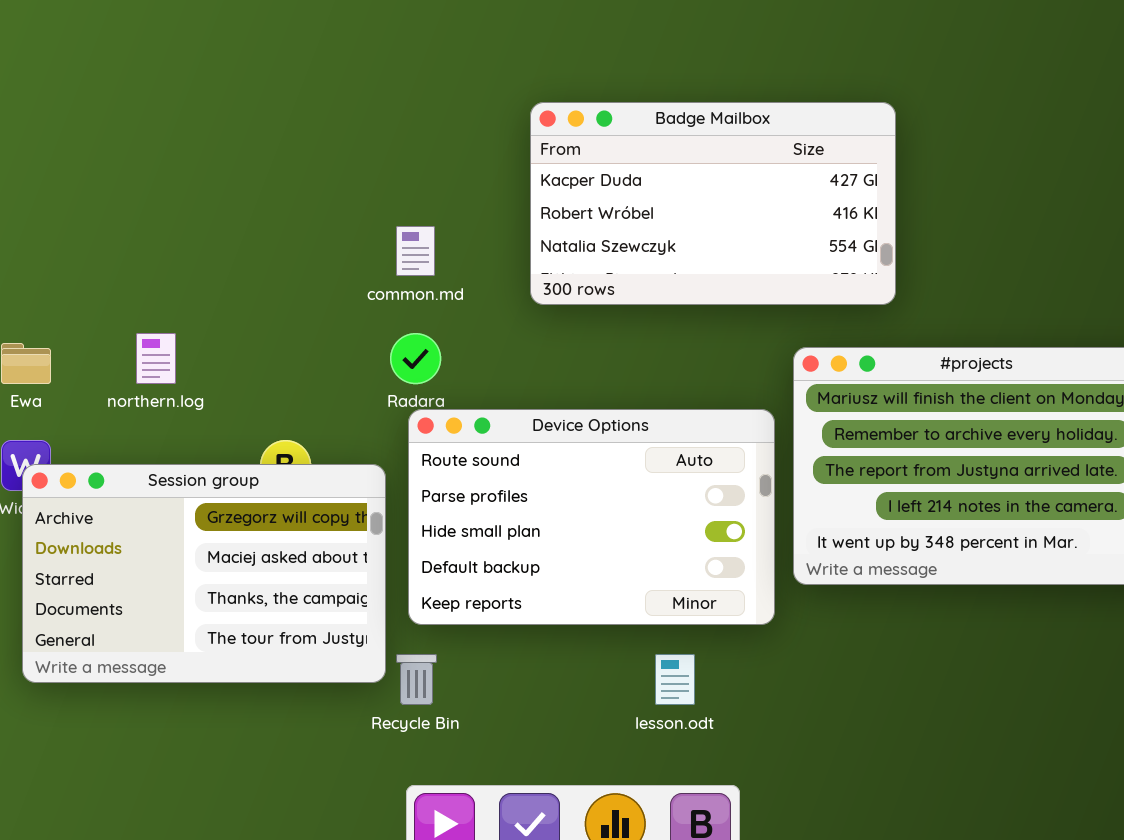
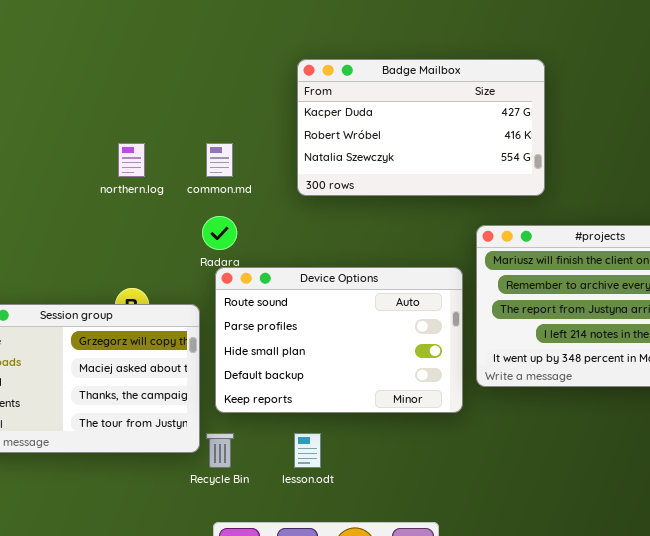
northern.log: [136,333,176,384] -> [118,143,145,177], moved
lesson.odt: [655,654,695,705] -> [294,433,321,468], moved

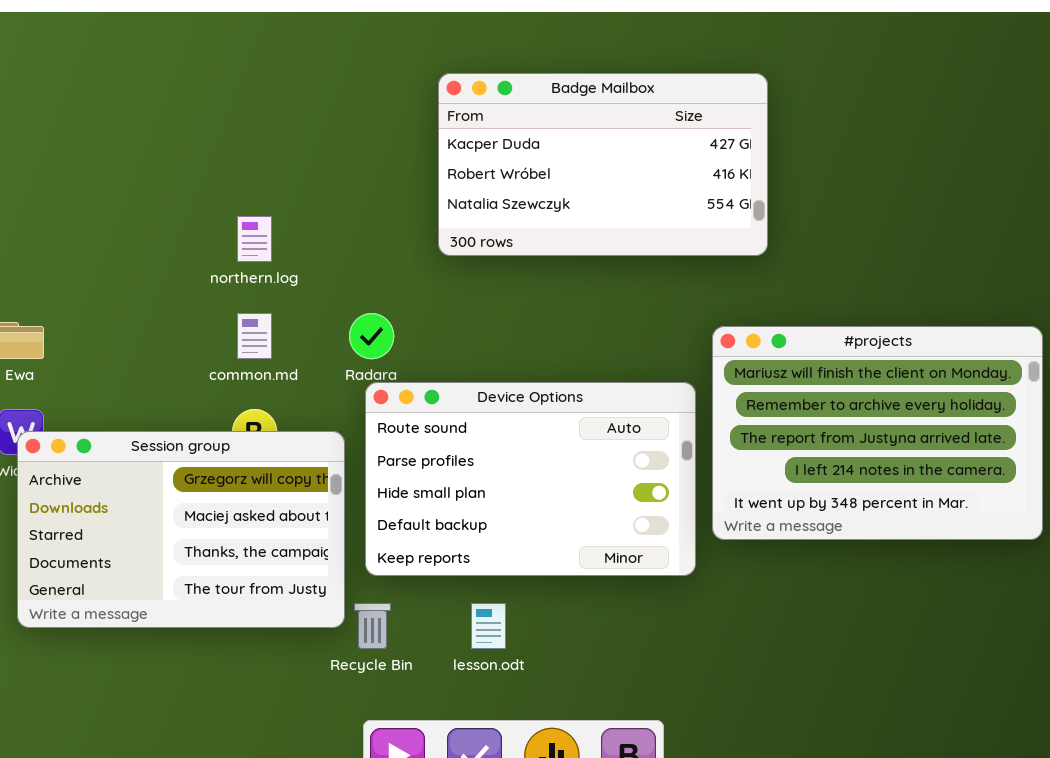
Badge Mailbox: [297,59,545,196] -> [438,73,768,256], moved
common.md: [206,143,233,177] -> [237,313,272,359], moved

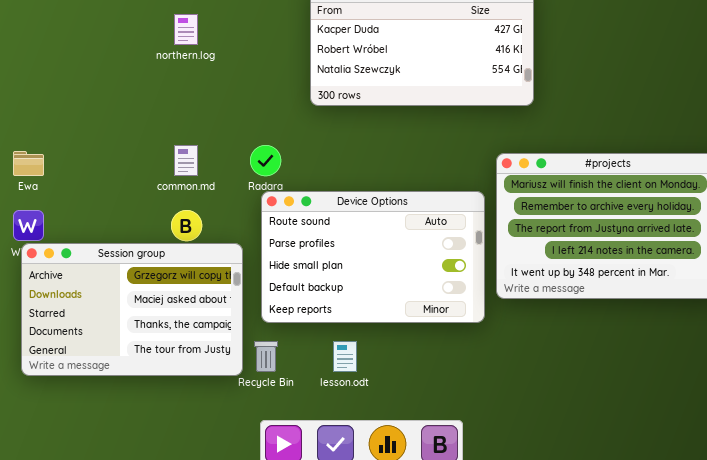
northern.log: [237,216,272,262] -> [174,14,198,45], moved
Session group: [17,431,345,628] -> [21,243,243,376], moved

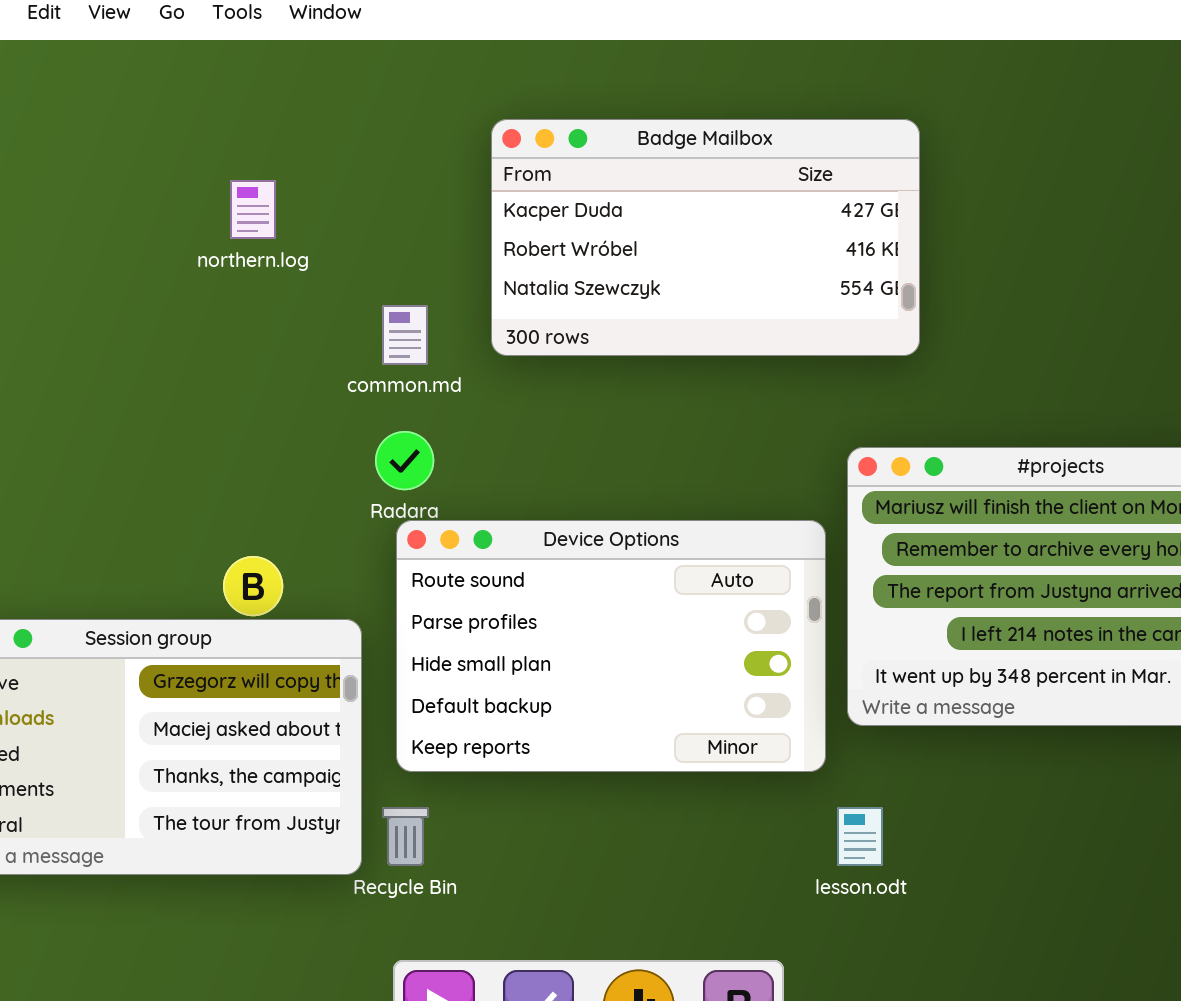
common.md: [174,145,198,176] -> [382,305,428,365], moved
lesson.odt: [333,341,357,372] -> [837,807,883,866], moved

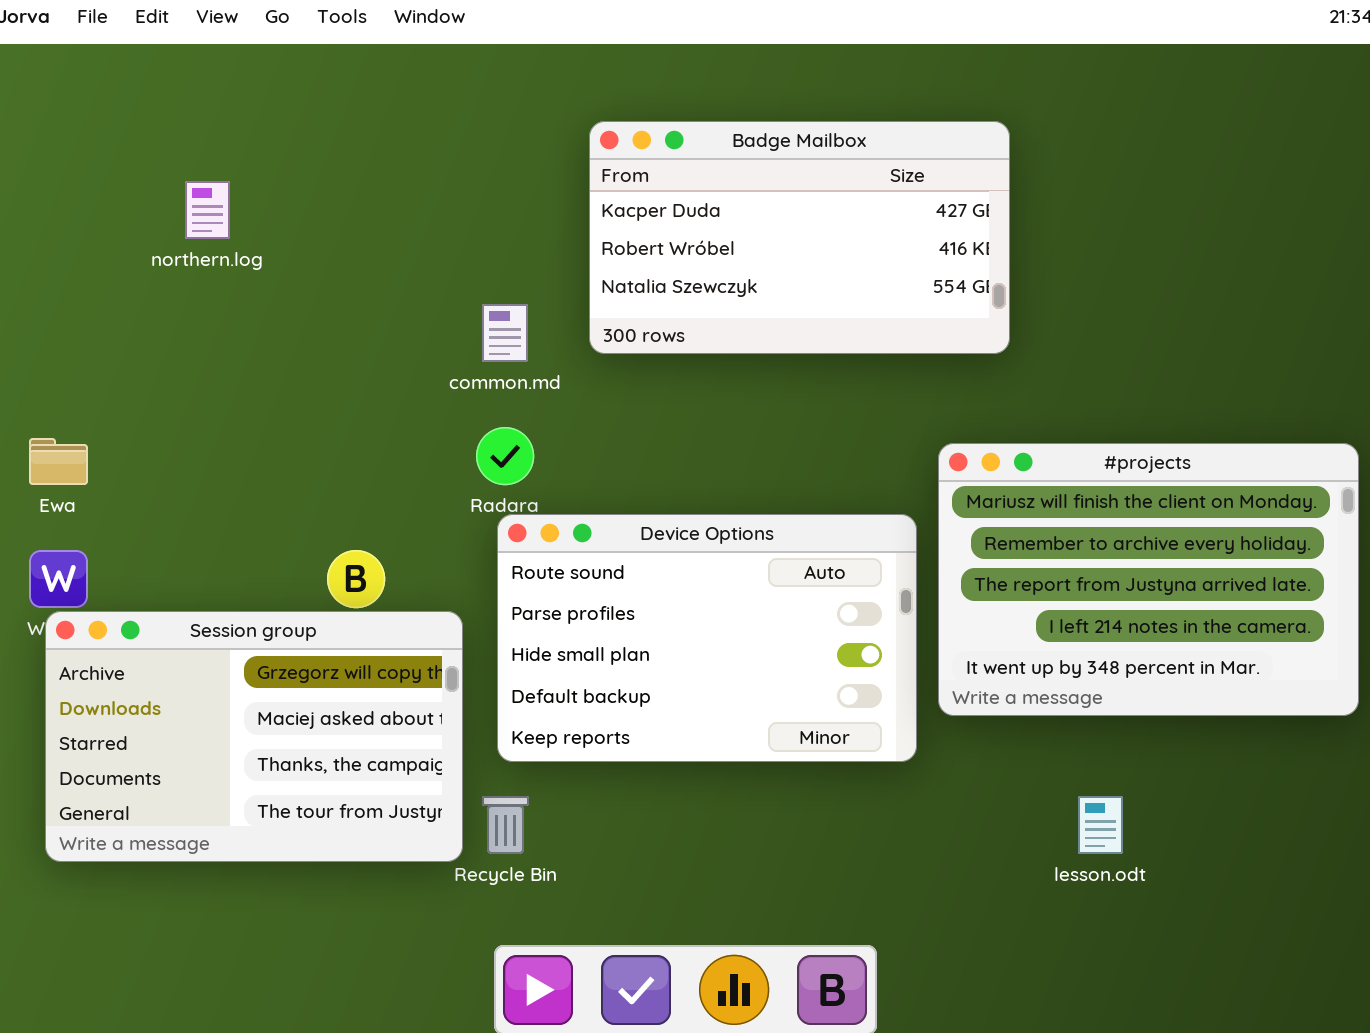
northern.log: [230,180,276,239] -> [185,181,230,239], moved
lesson.odt: [837,807,883,866] -> [1078,796,1123,854], moved

